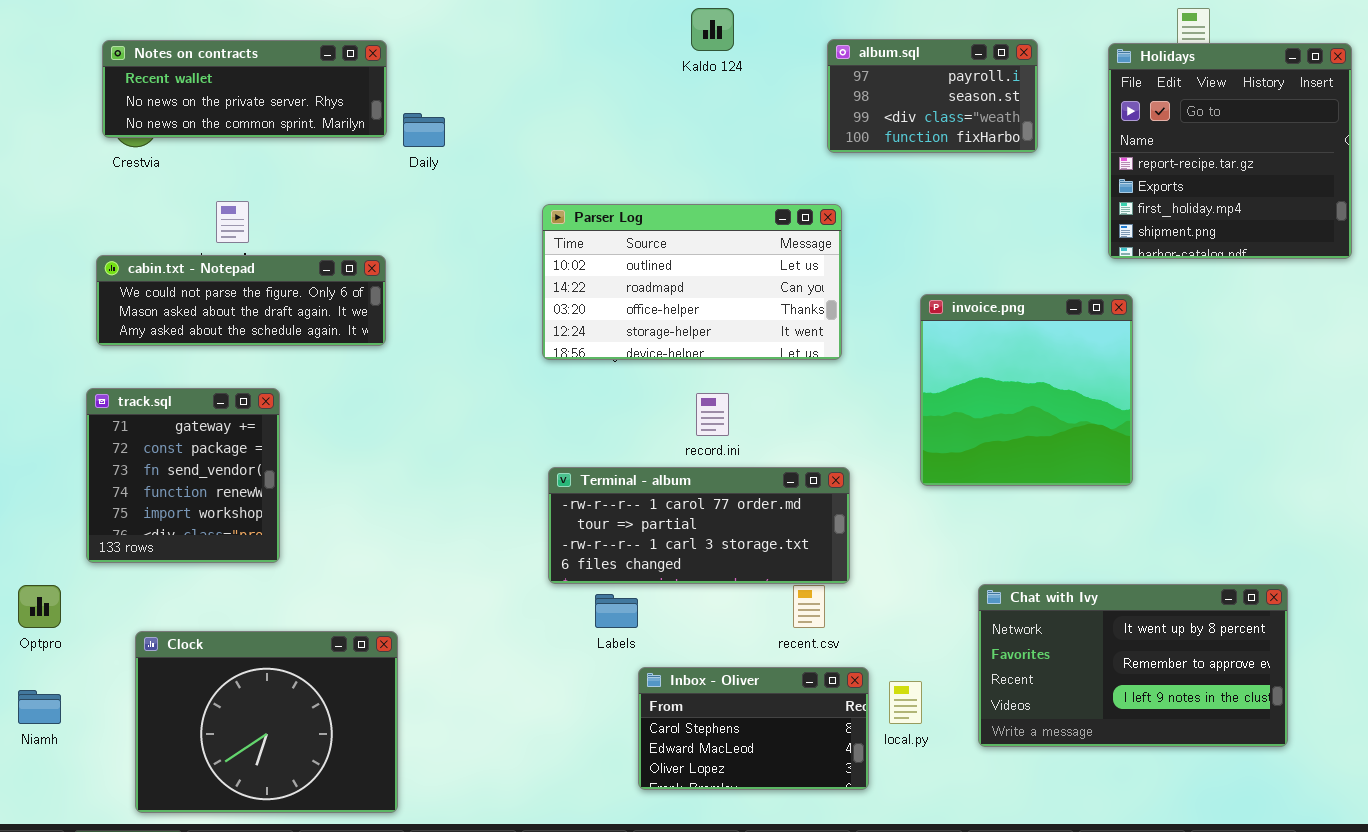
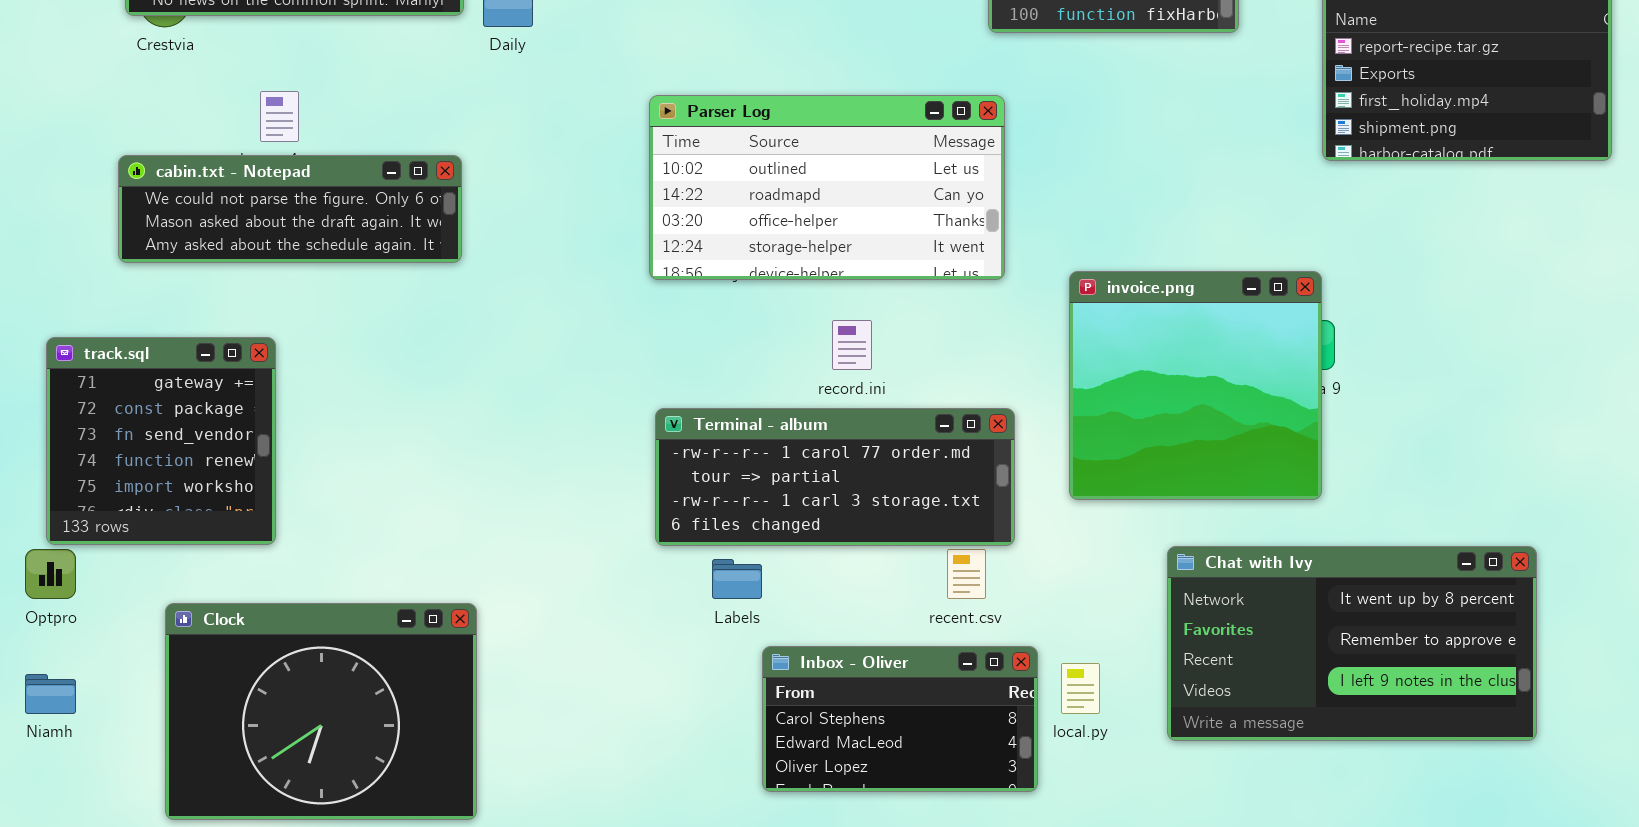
invoice.png: [920,294,1133,486] -> [1069,271,1322,500], moved
track.sql: [86,388,280,563] -> [46,337,276,545], moved

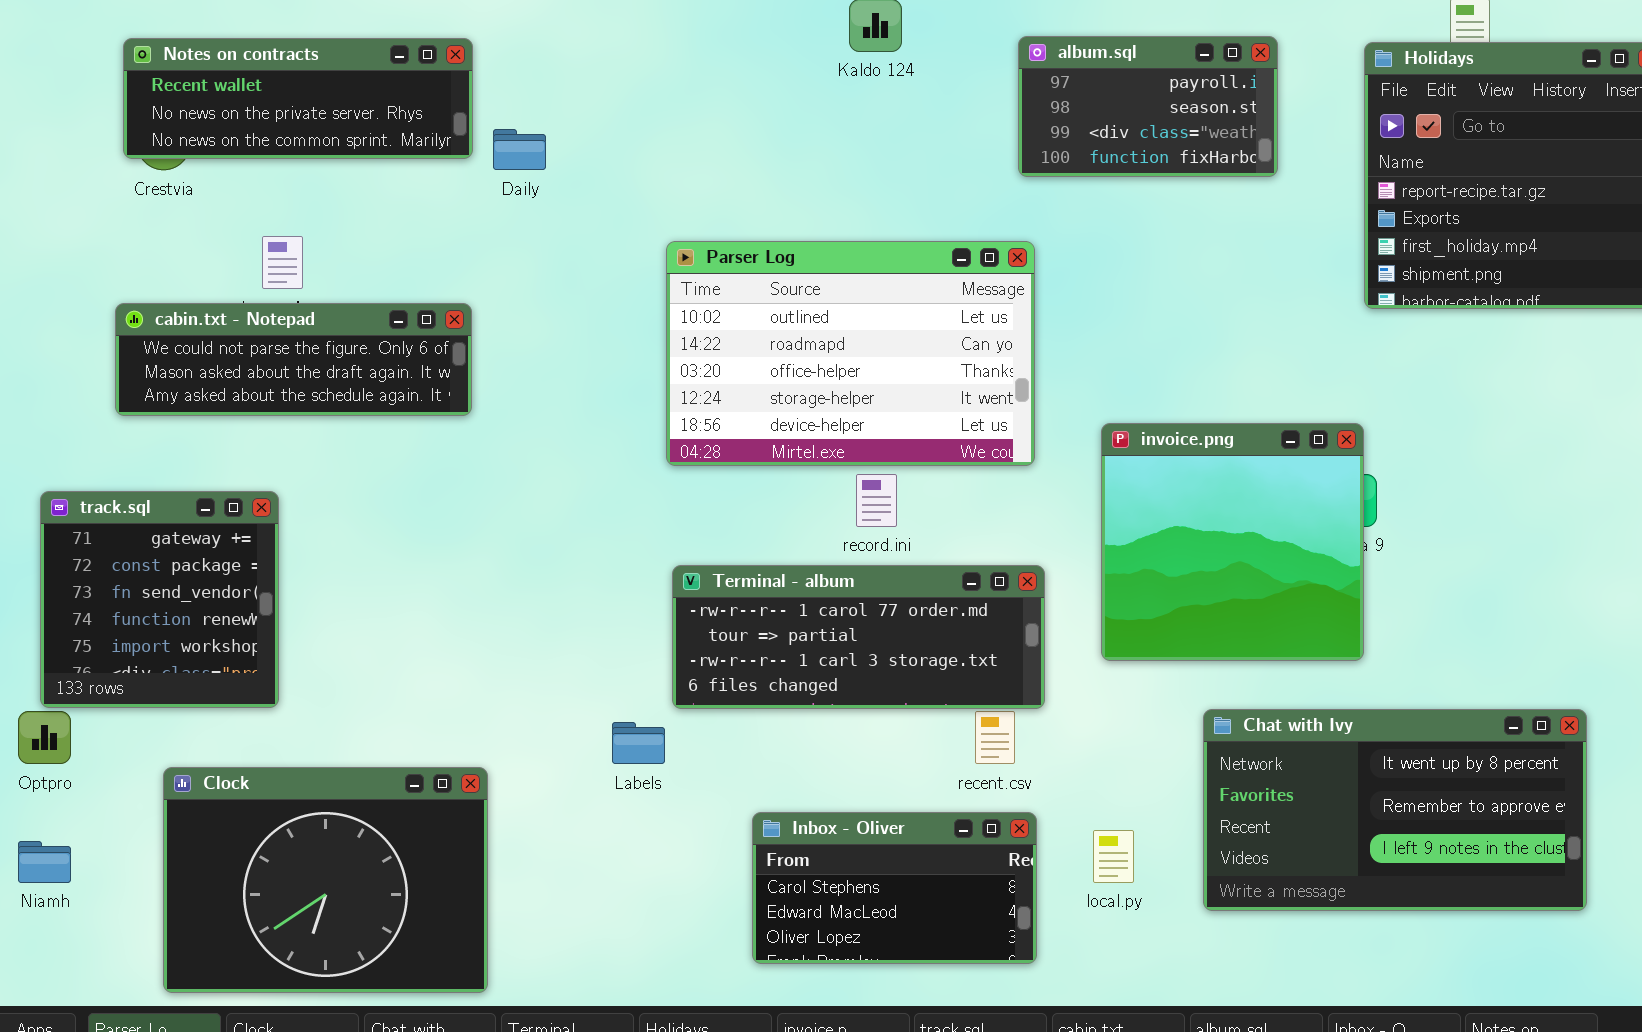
Parser Log: [649,95,1005,280] -> [666,241,1035,466], resized
Labels: [712,559,762,599] -> [612,722,665,764], moved
Inbox - Oliver: [762,646,1038,792] -> [752,812,1037,964], moved

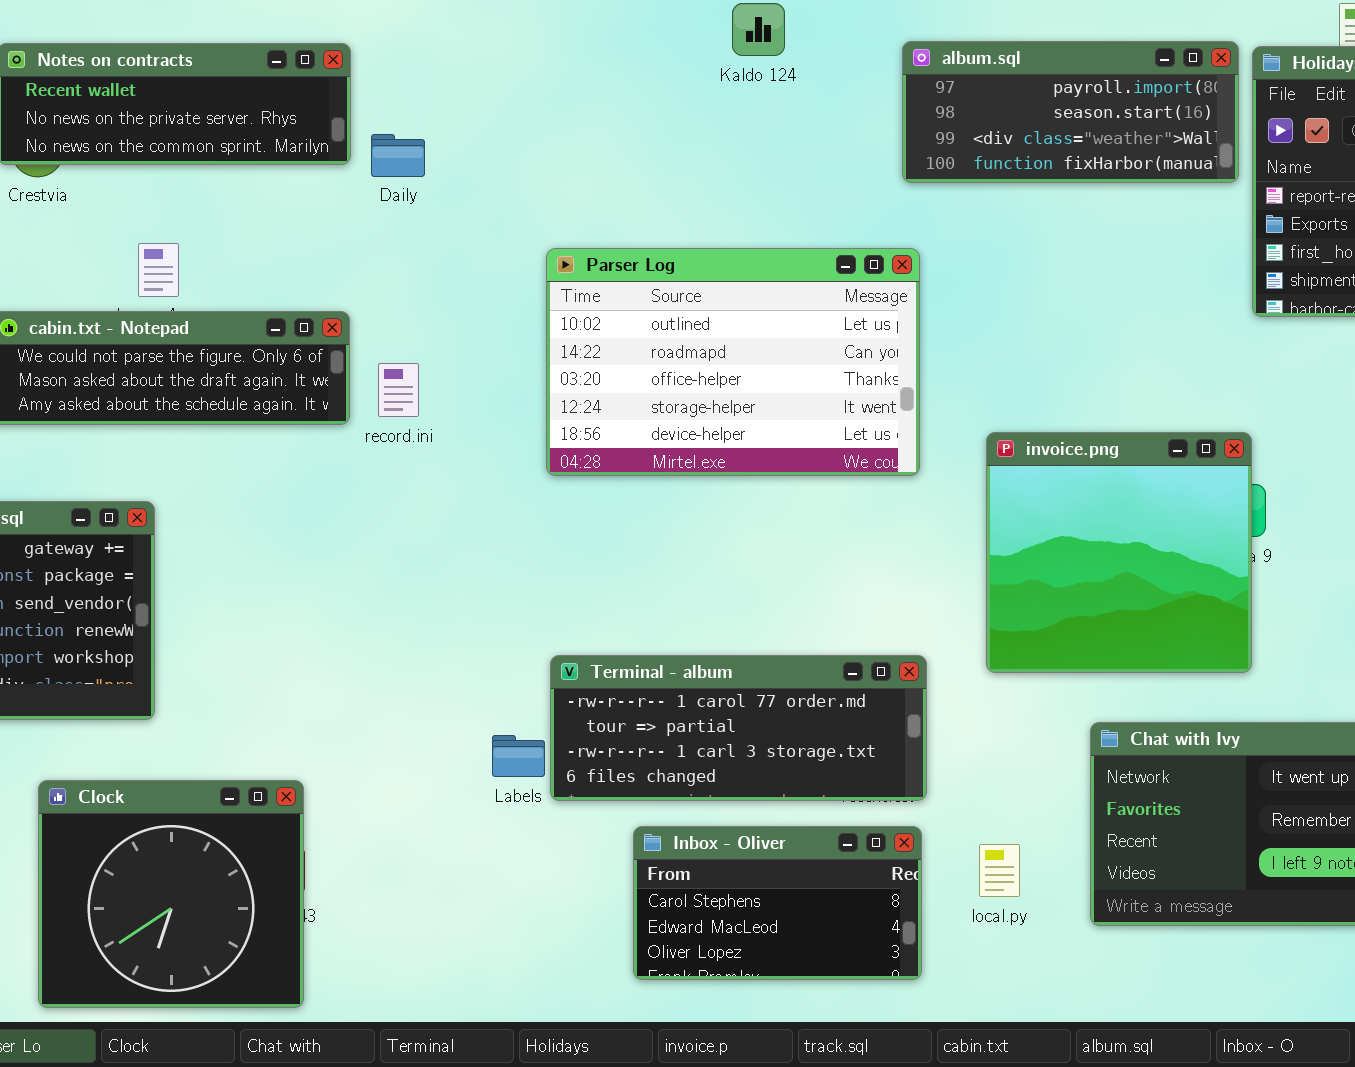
album.sql: [1018,36,1278,177] -> [902,41,1239,183], resized
record.ini: [856,474,897,527] -> [378,363,419,417], moved
Terminal - album: [672,565,1045,709] -> [550,655,927,801], moved
Clock: [163,767,488,993] -> [38,780,304,1008], resized

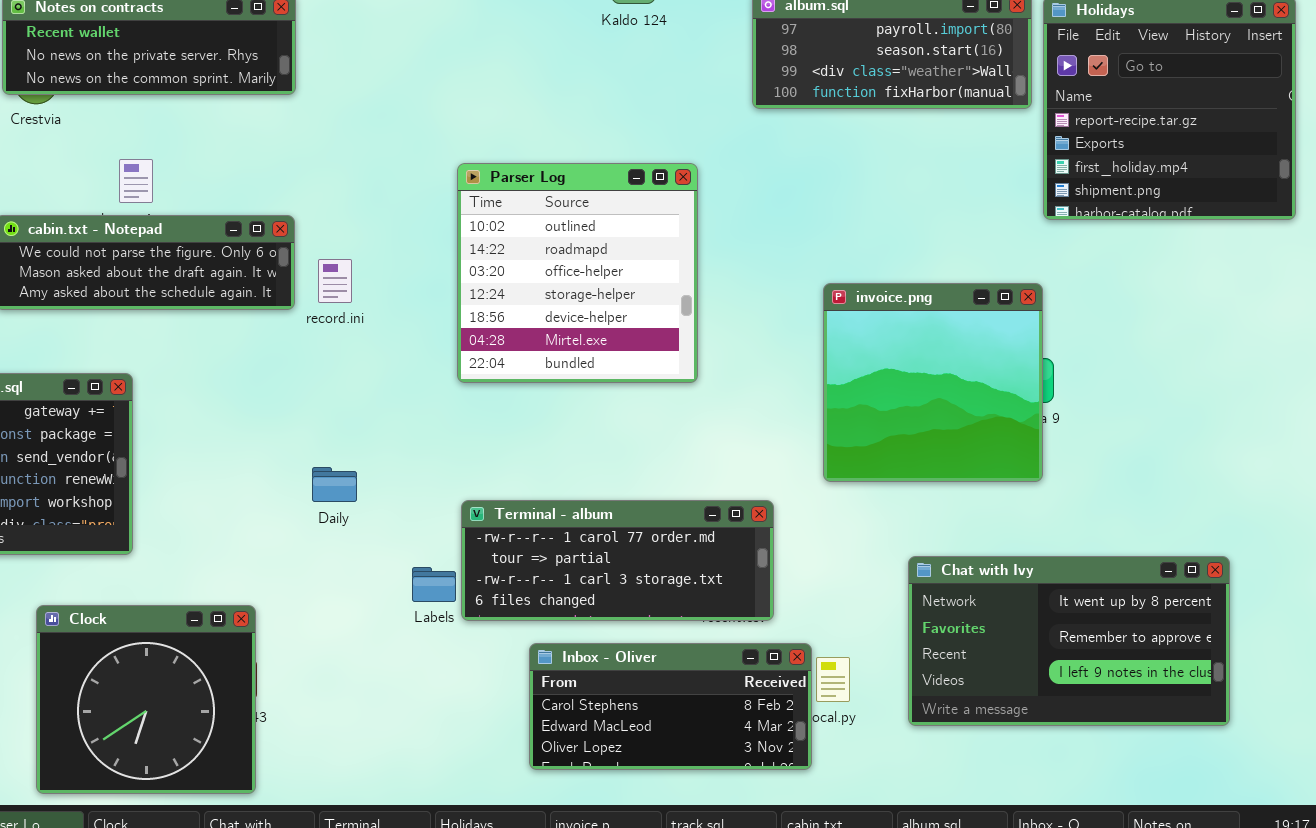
Daily: [371,134,425,177] -> [312,467,357,502], moved
Parser Log: [546,248,920,476] -> [457,163,698,383], resized
invoice.png: [986,432,1252,673] -> [823,283,1043,482], moved
Inbox - Oliver: [633,826,922,980] -> [529,643,812,770], resized

